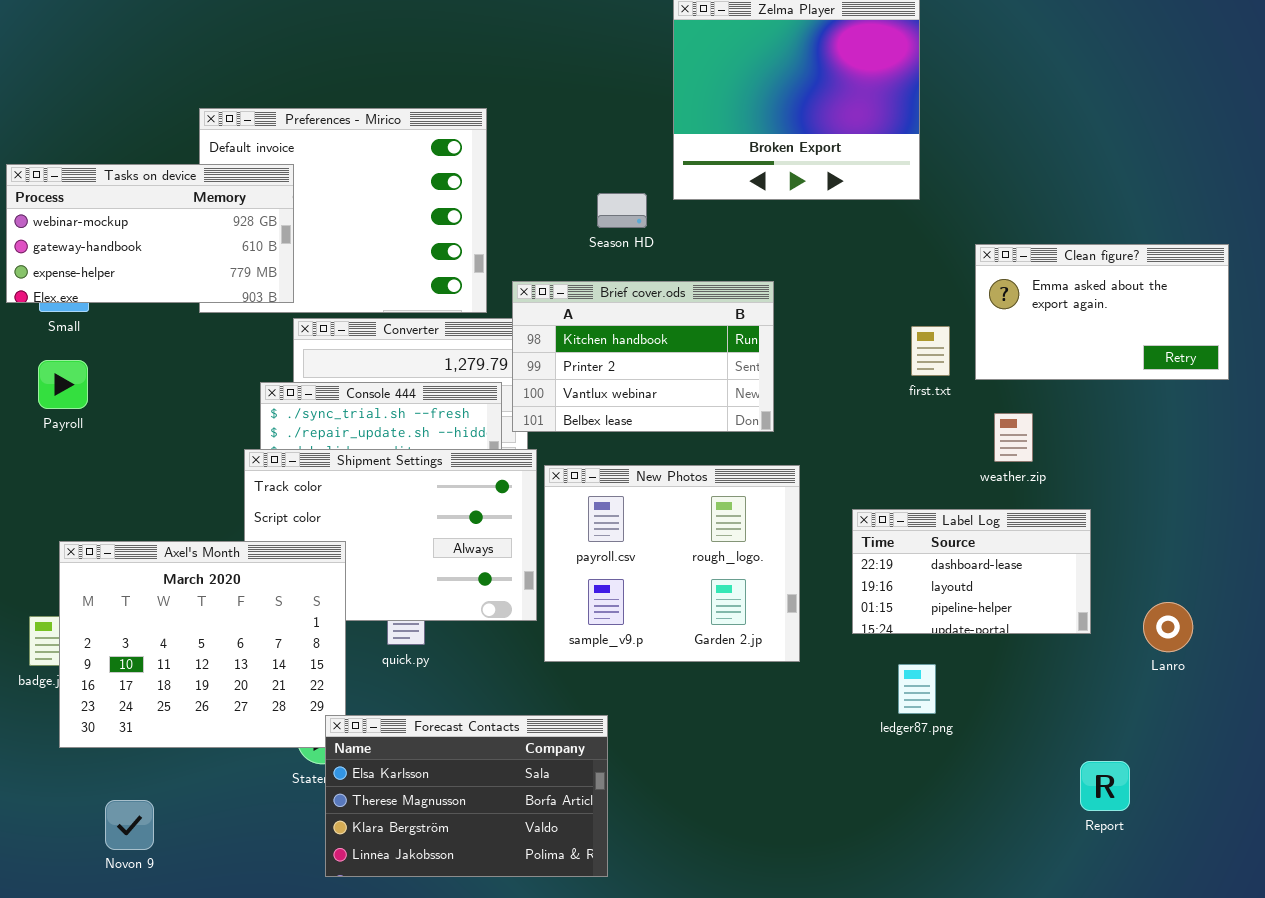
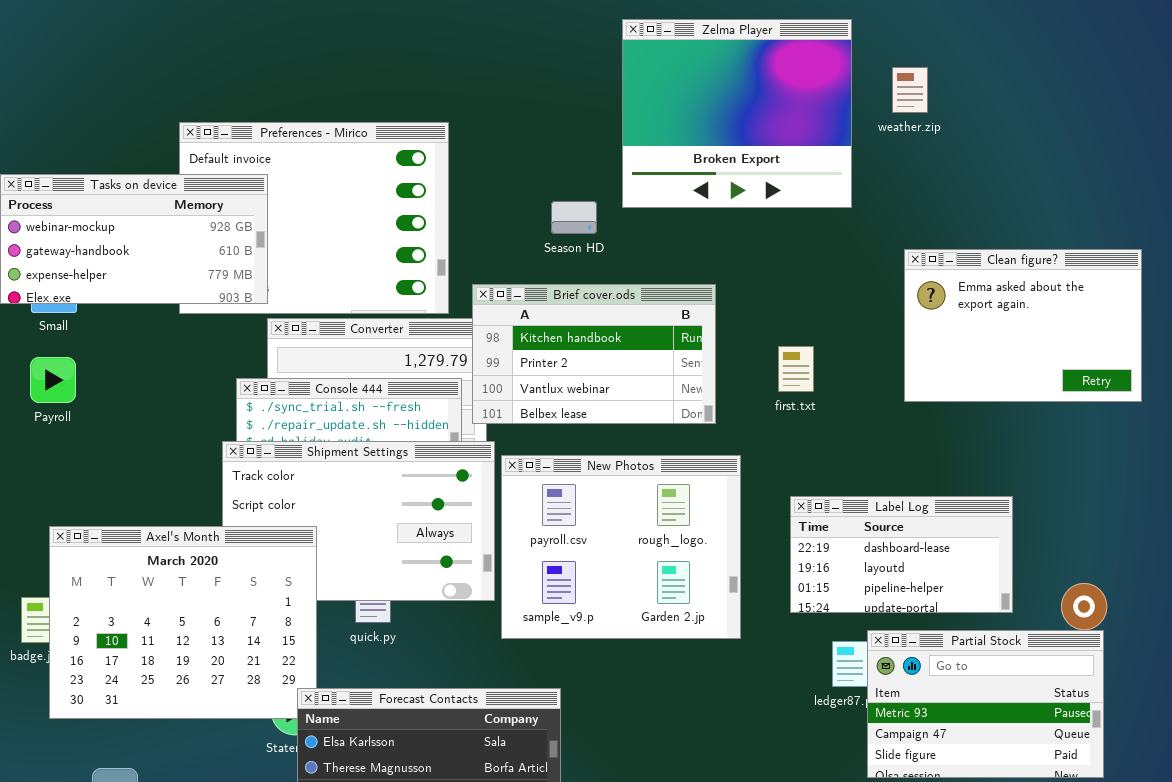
Clean figure?: [975,244,1229,380] -> [904,249,1142,402], resized
first.txt: [911,326,950,376] -> [778,346,814,392], moved
weather.zip: [994,413,1033,462] -> [892,67,928,113], moved
Partial Stock: none -> [867,630,1104,778], opened

